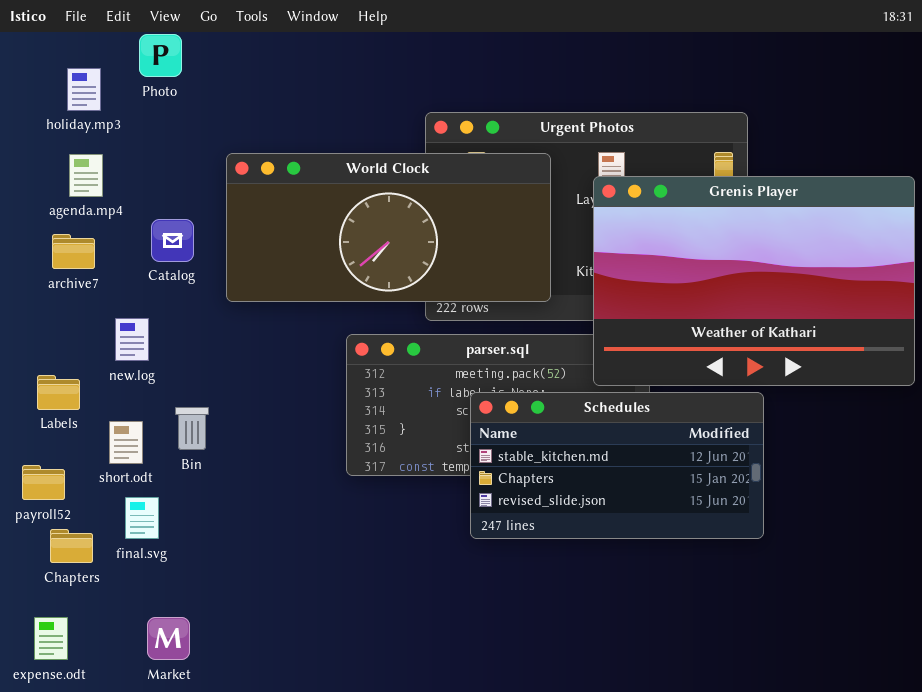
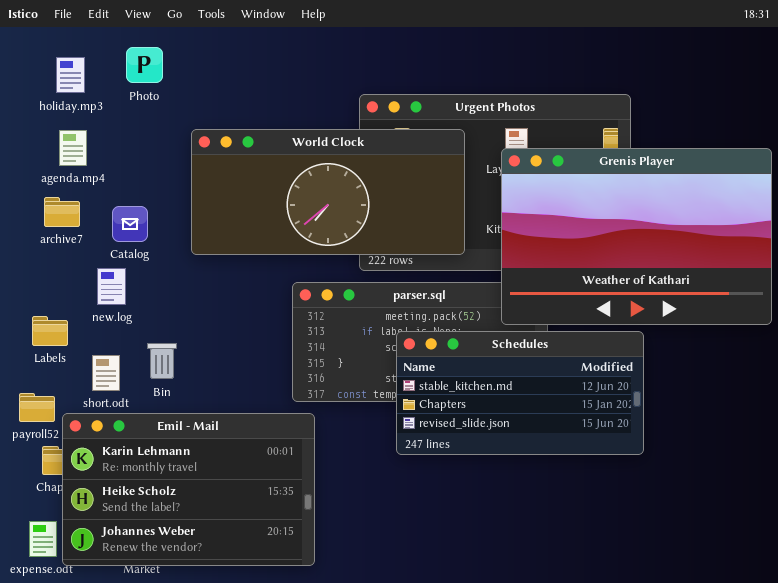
Photo: [139,34,182,77] -> [126,47,163,83], moved
Catalog: [151,219,194,262] -> [112,206,148,242], moved
Emil - Mail: none -> [62,413,315,566], opened

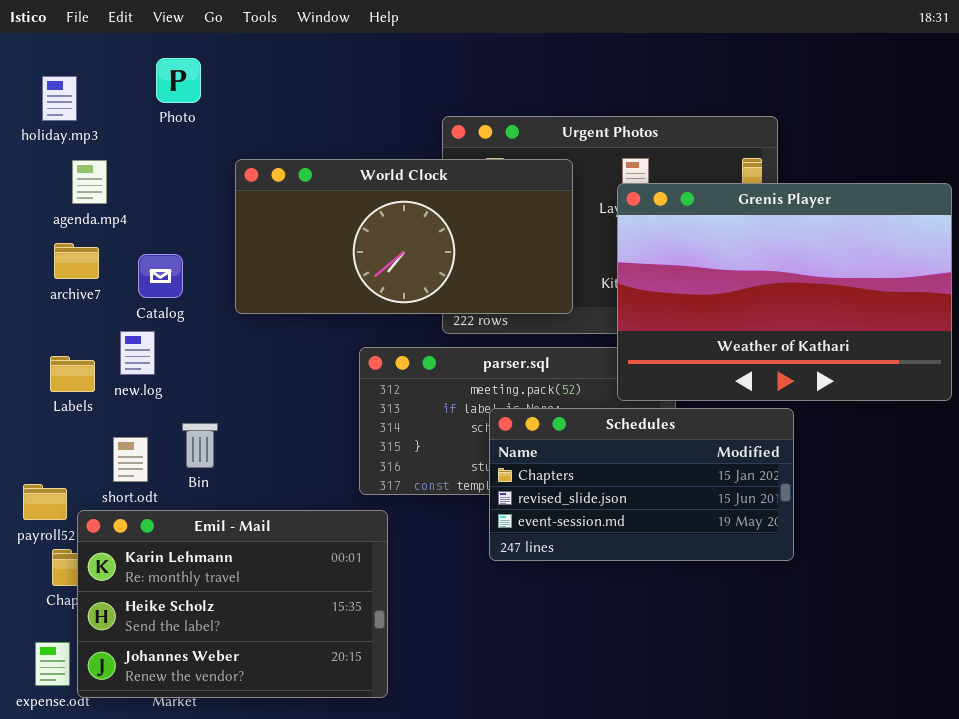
holiday.mp3: [56,57,85,93] -> [42,76,77,121], moved
Labels: [32,316,68,346] -> [50,356,95,392], moved
Schedules: [396,331,644,455] -> [489,408,794,561], scrolled down 1 row

